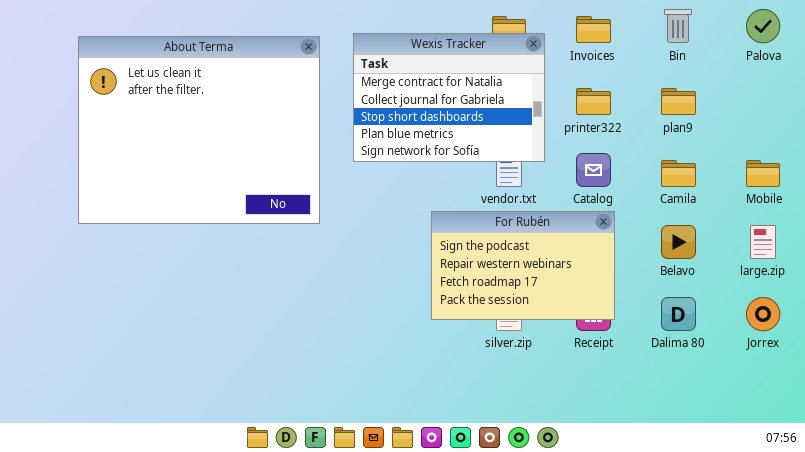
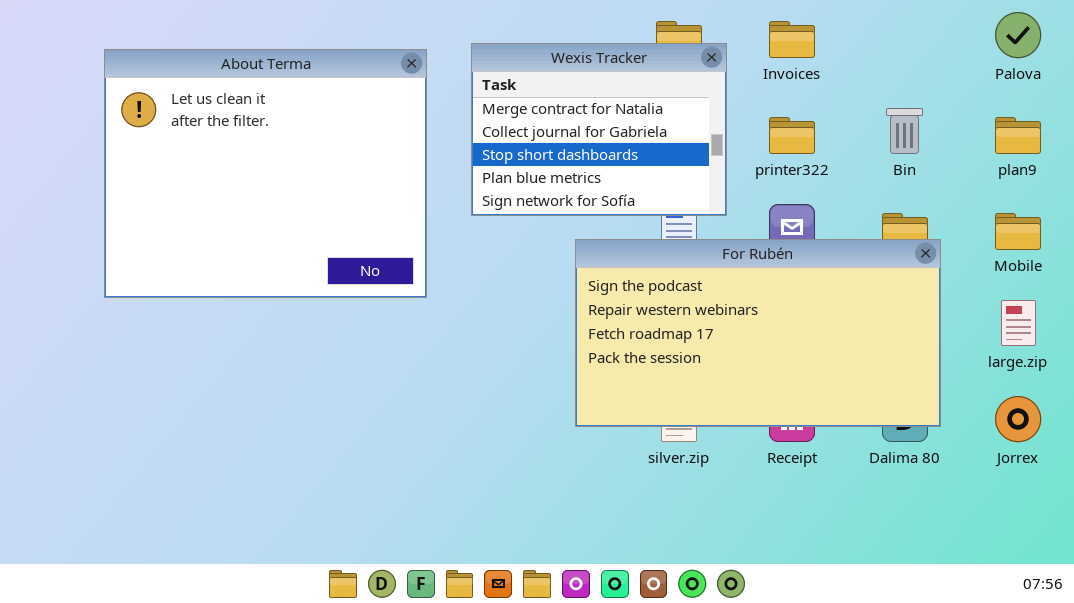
Bin: [664,9,692,43] -> [886,108,923,154], moved
plan9: [661,88,696,115] -> [995,117,1041,154], moved
For Rubén: [431,211,615,320] -> [575,239,941,427], resized

